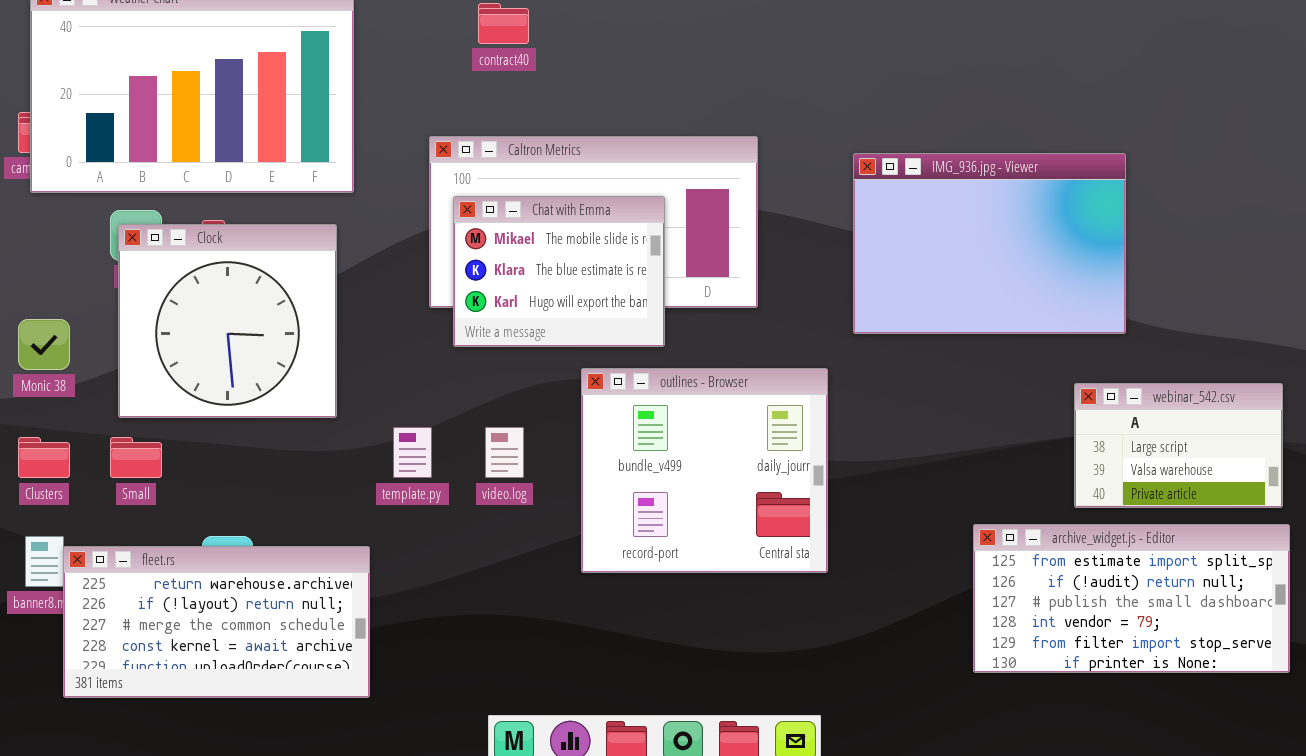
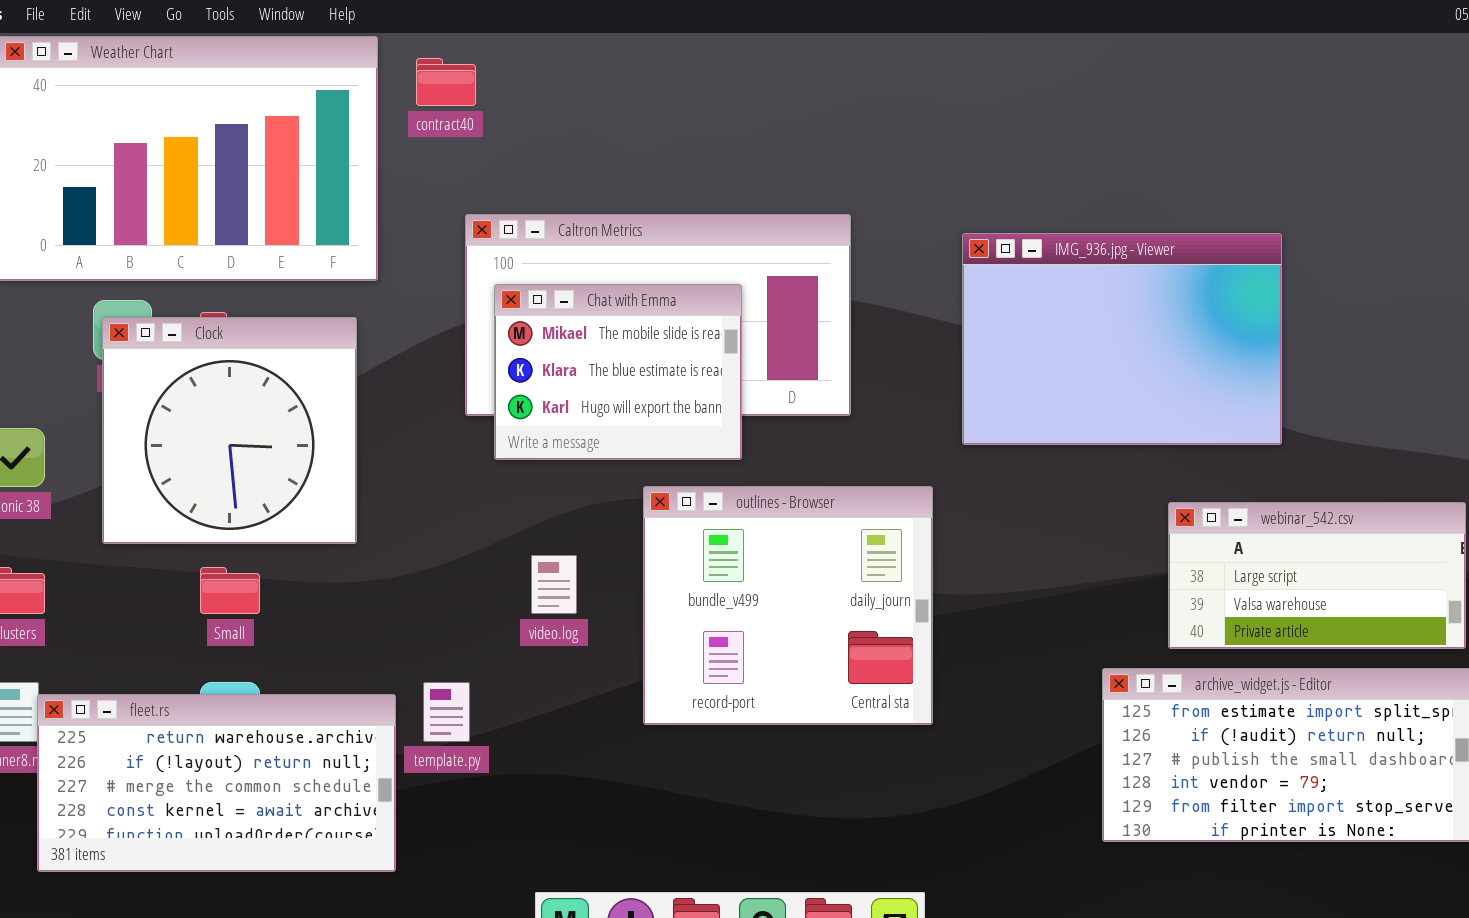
contract40: [478,3,529,44] -> [416,58,476,106], moved
webinar_542.csv: [1074,383,1283,508] -> [1168,502,1466,649], resized
template.py: [393,427,432,478] -> [423,682,470,742], moved
Small: [110,437,162,478] -> [200,567,260,614], moved

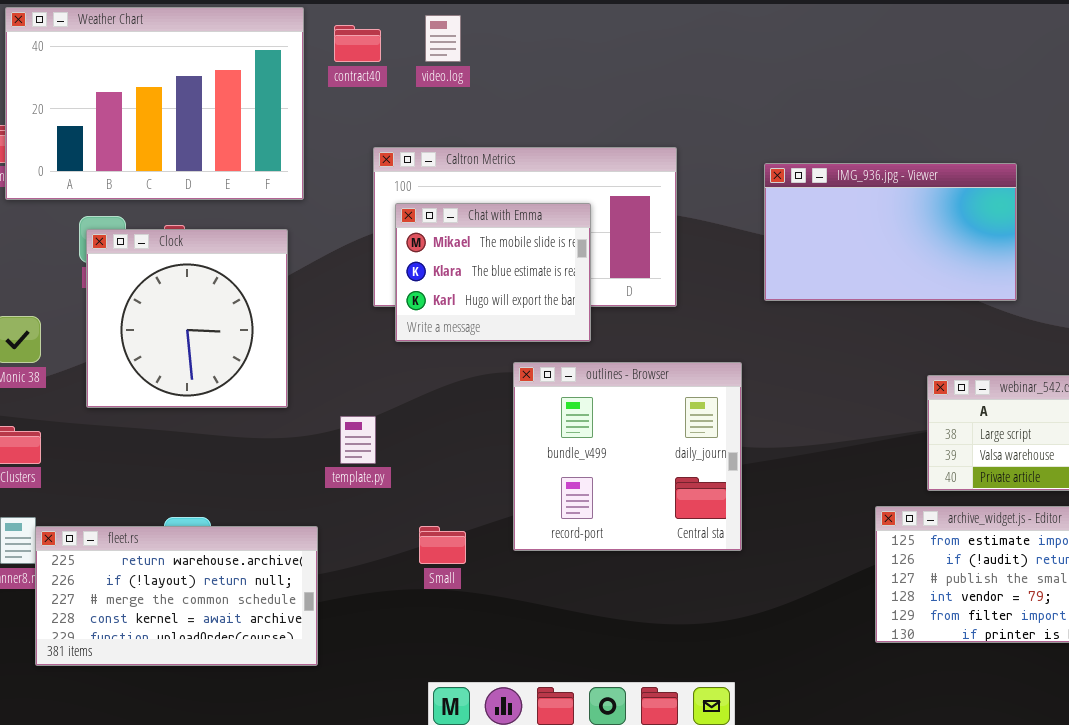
IMG_936.jpg - Viewer: [962,233,1282,445] -> [764,163,1017,301], resized
video.log: [531,555,577,614] -> [425,15,461,62], moved
Small: [200,567,260,614] -> [419,526,466,564], moved
template.py: [423,682,470,742] -> [340,416,376,464], moved

